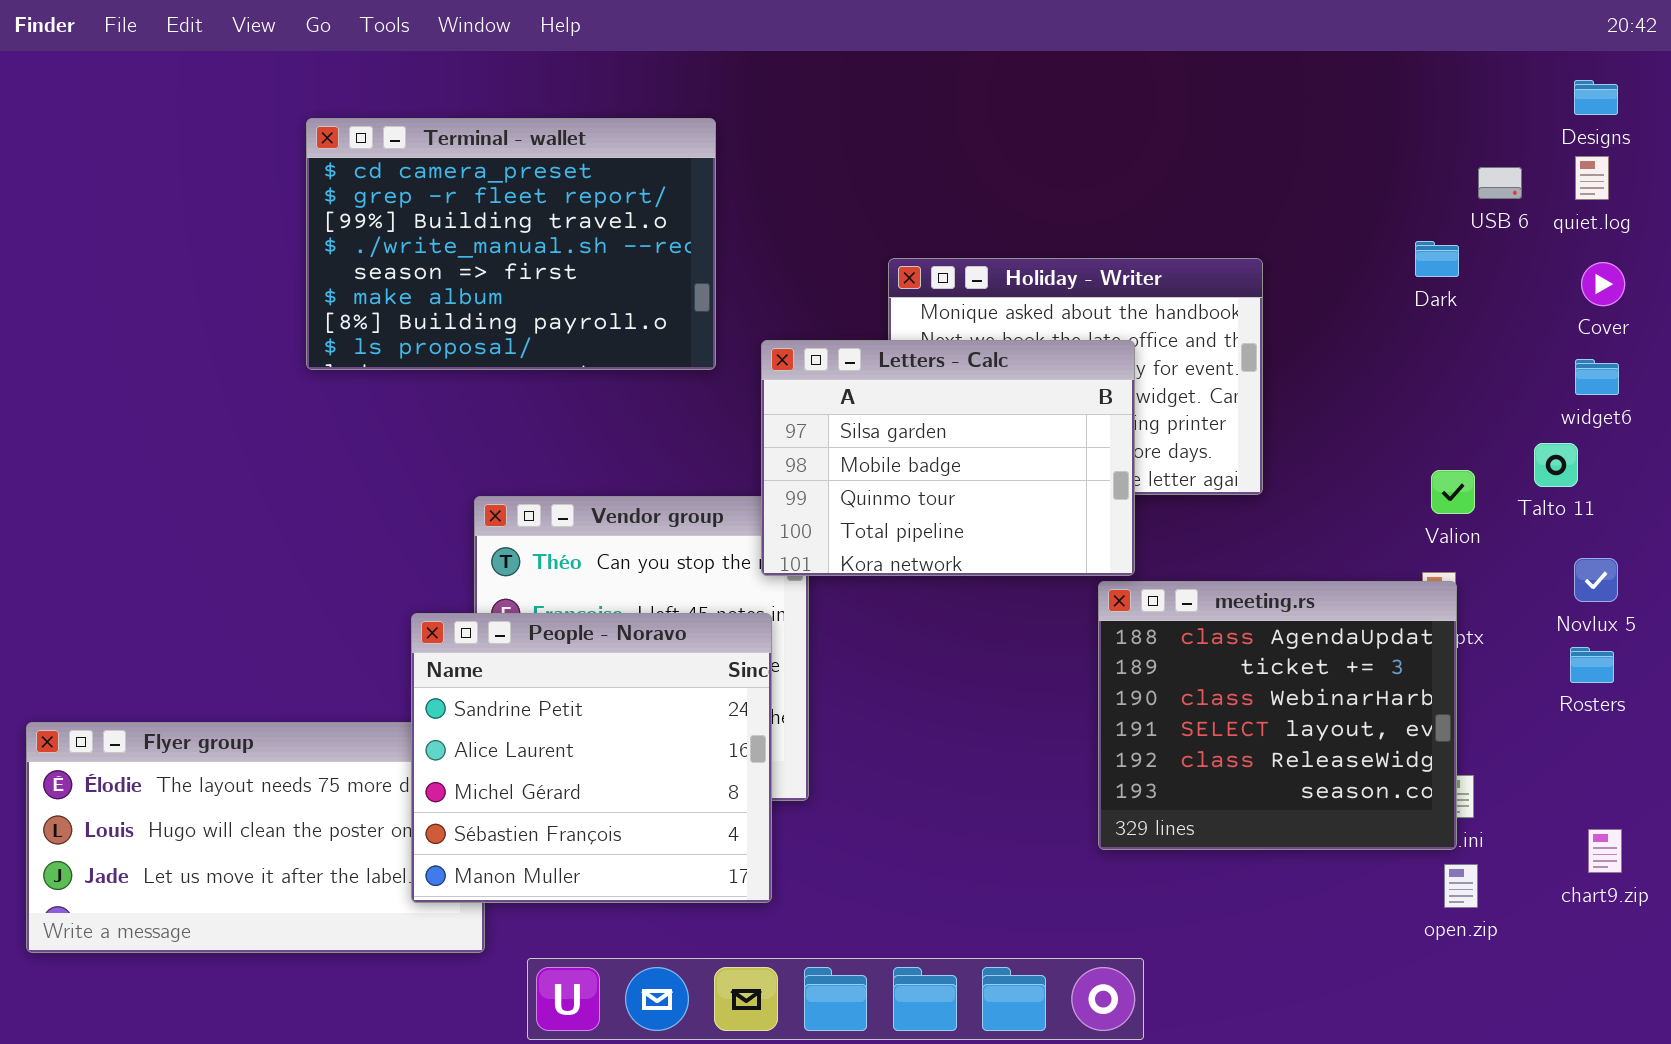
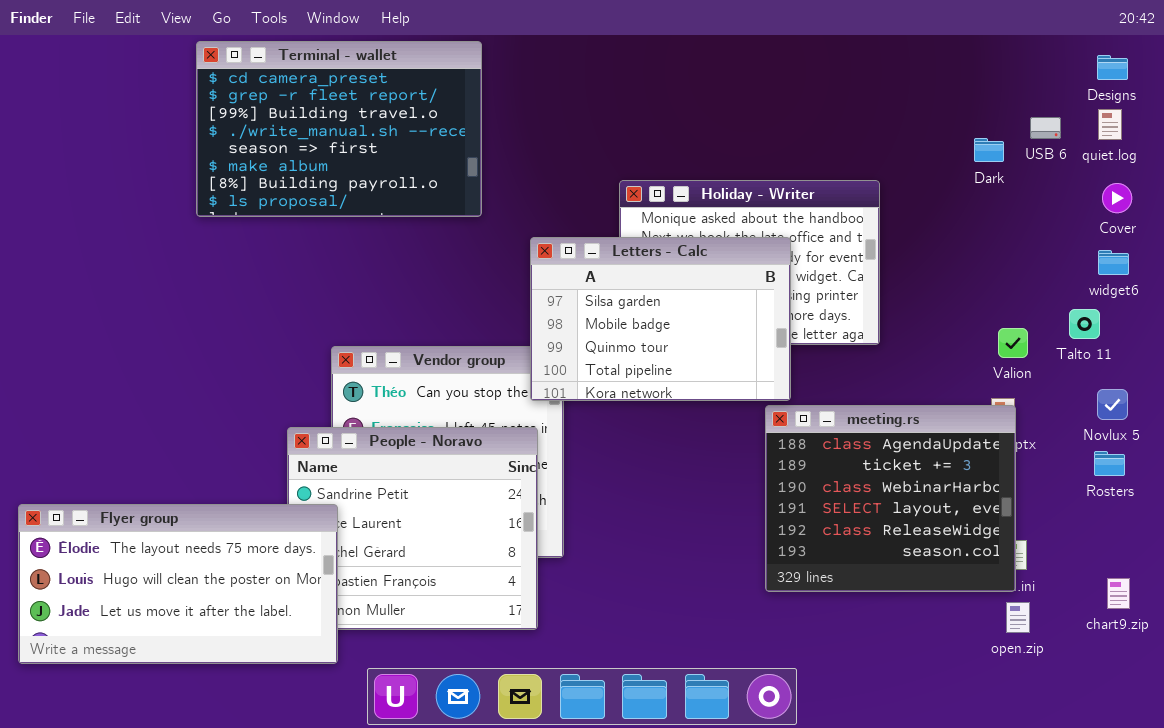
Terminal - wallet: [306,118,716,370] -> [196,41,482,217], moved
Dark: [1415,241,1459,277] -> [974,138,1004,162], moved
Flyer group: [26,722,485,953] -> [18,504,338,664], raised

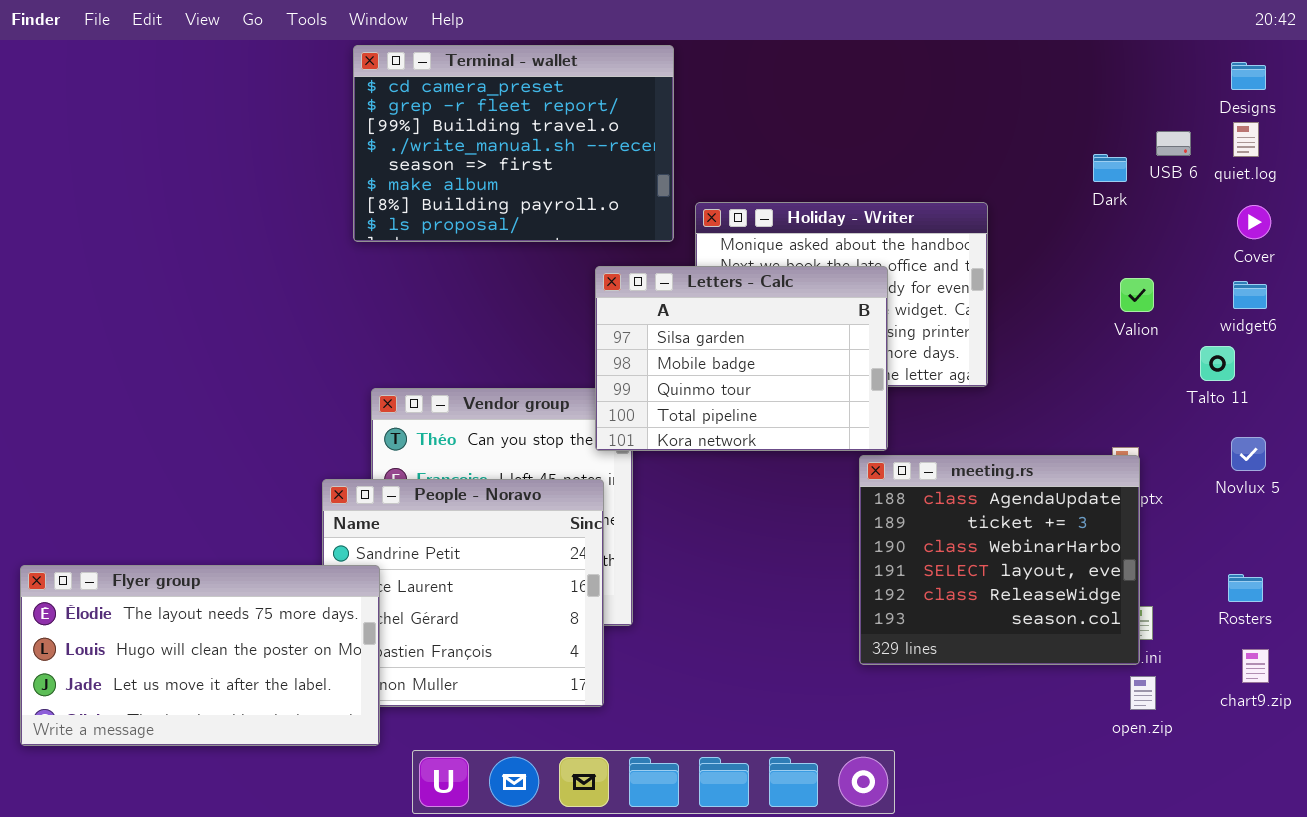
Terminal - wallet: [196,41,482,217] -> [353,45,674,242], moved
Valion: [998,328,1028,358] -> [1120,278,1154,312], moved
Rosters: [1094,451,1125,476] -> [1228,574,1263,602], moved

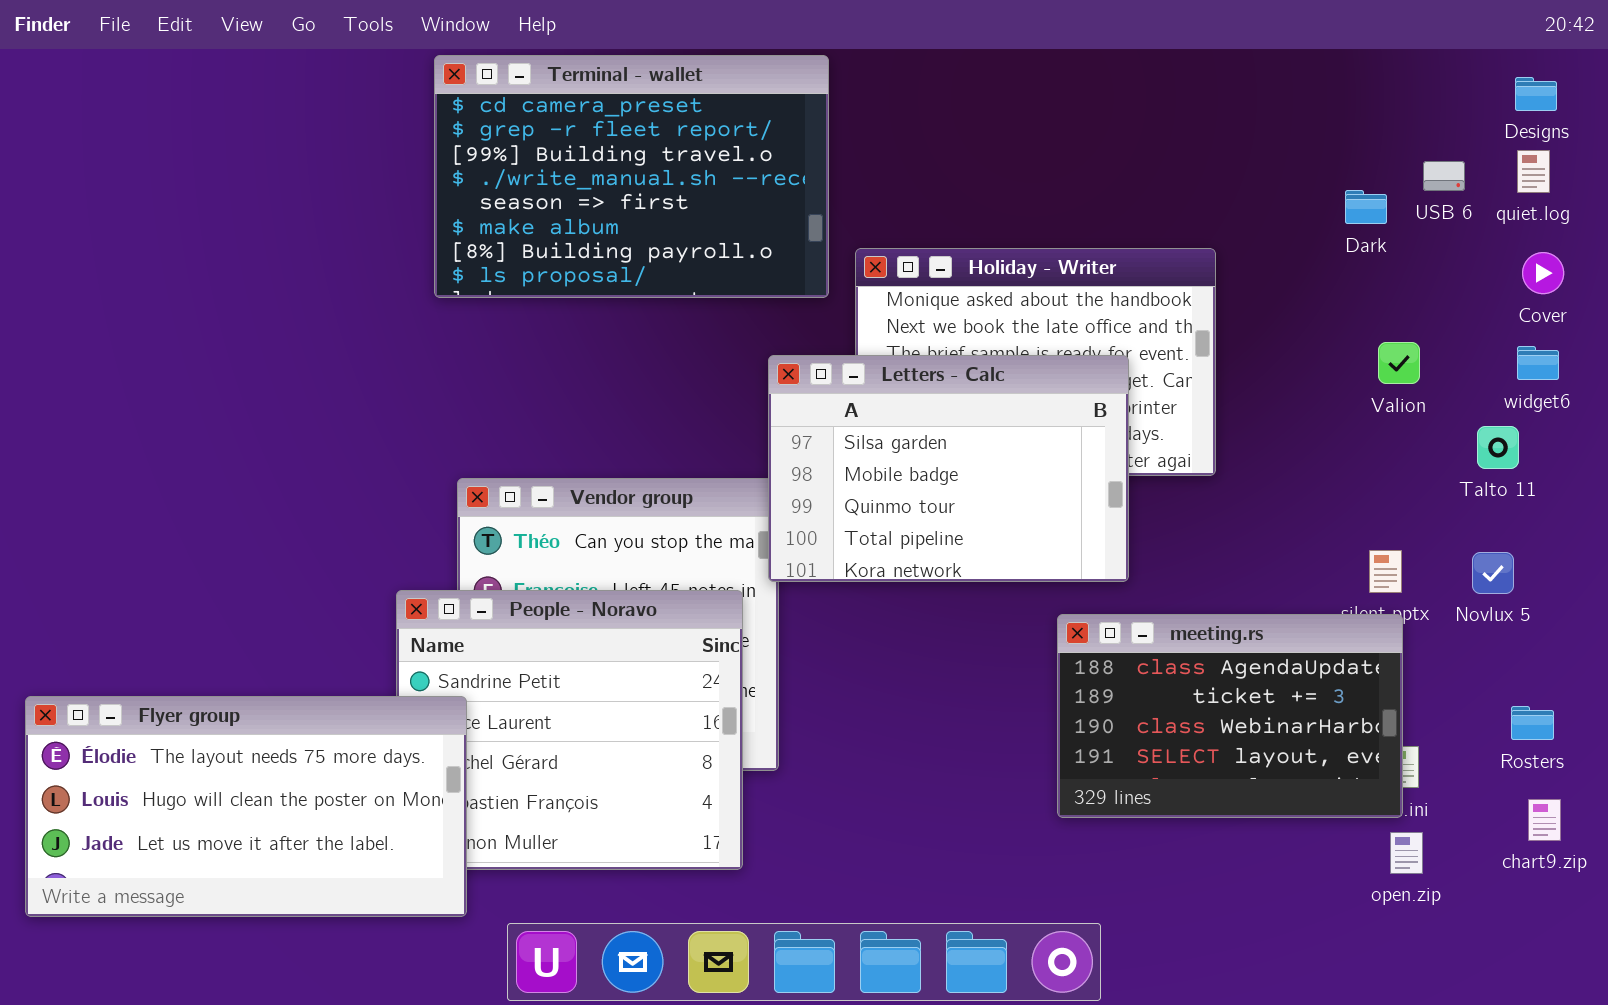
Letters - Calc: [595,266,888,451] -> [768,355,1129,582], moved
Novlux 5: [1231,437,1266,471] -> [1472,552,1514,594], moved
meeting.rs: [859,455,1140,665] -> [1057,614,1403,818], resized

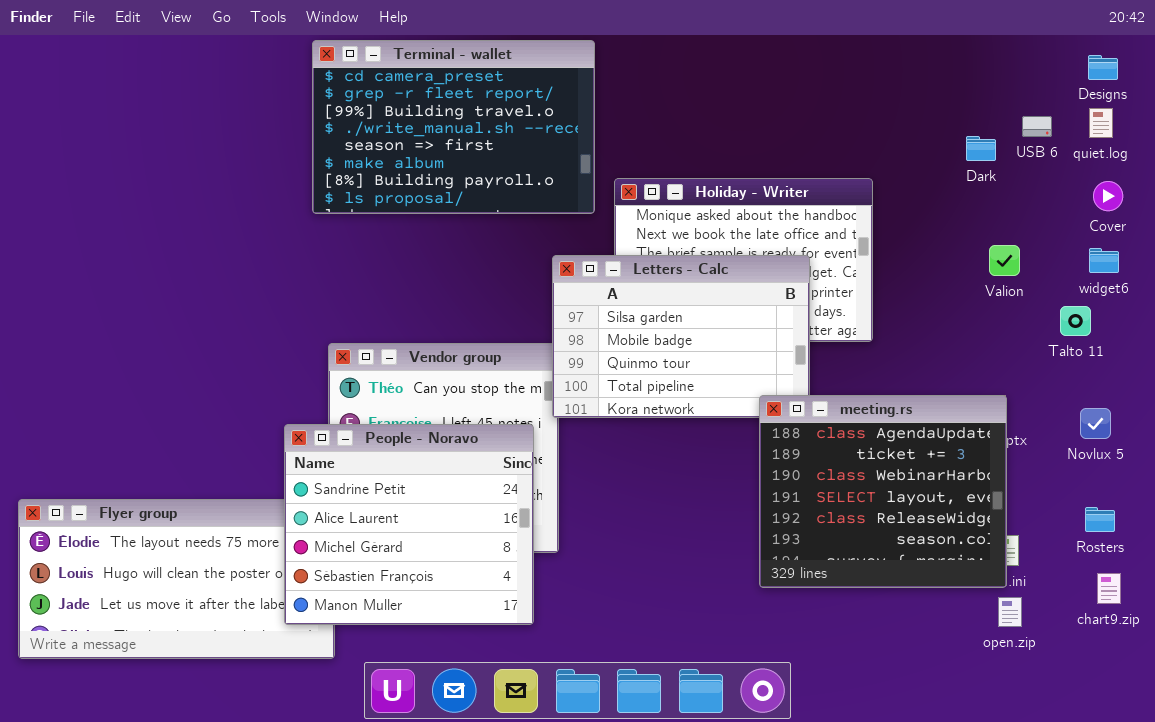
Novlux 5: [1472,552,1514,594] -> [1080,408,1111,439], moved
People - Noravo: [396,590,743,870] -> [284,424,534,625], raised
meeting.rs: [1057,614,1403,818] -> [759,395,1007,588], resized

